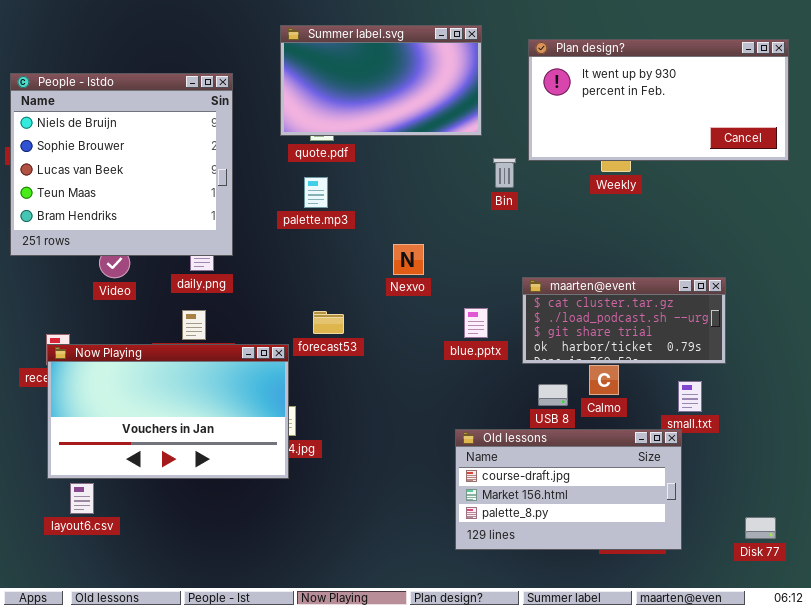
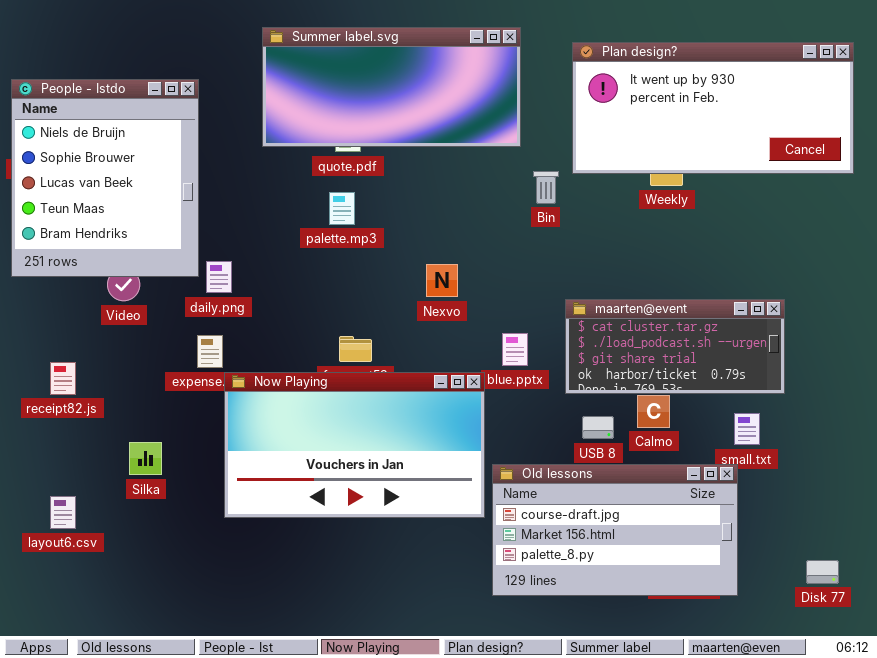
Summer label.svg: [280,25,482,136] -> [262,27,521,147], resized
People - Istdo: [10,73,233,256] -> [11,79,199,277], resized
Now Playing: [47,344,289,479] -> [224,372,485,518], moved
layout6.csv: [70,483,94,514] -> [50,496,76,529], moved

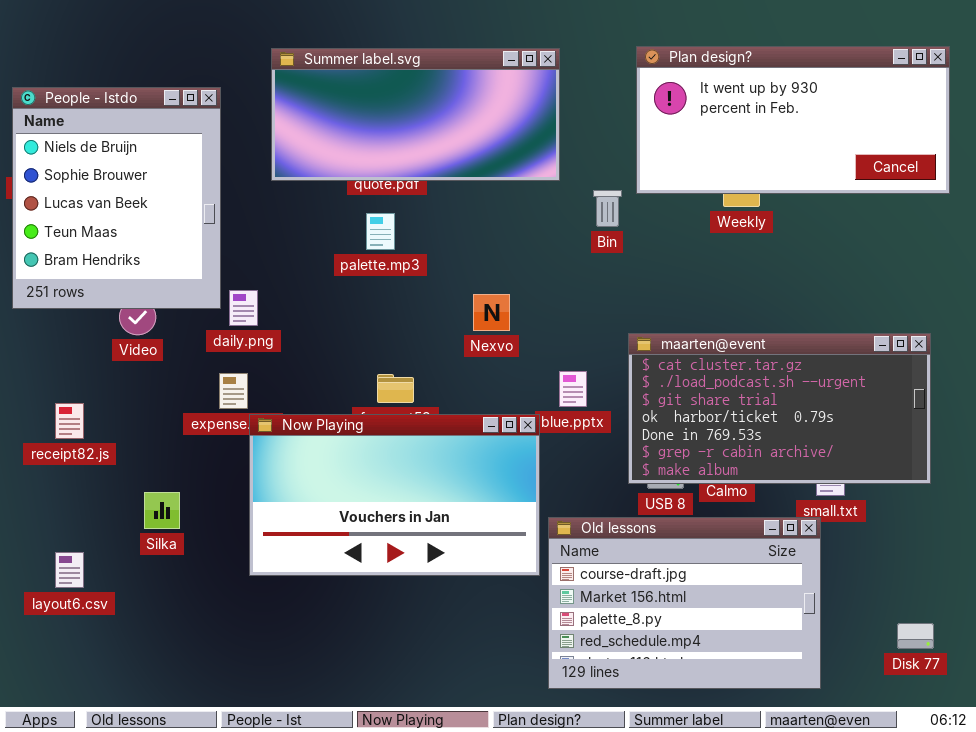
Summer label.svg: [262,27,521,147] -> [271,48,560,181], moved
maarten@event: [565,299,785,394] -> [628,333,931,484], resized
Old lessons: [492,464,738,596] -> [548,517,821,689], resized

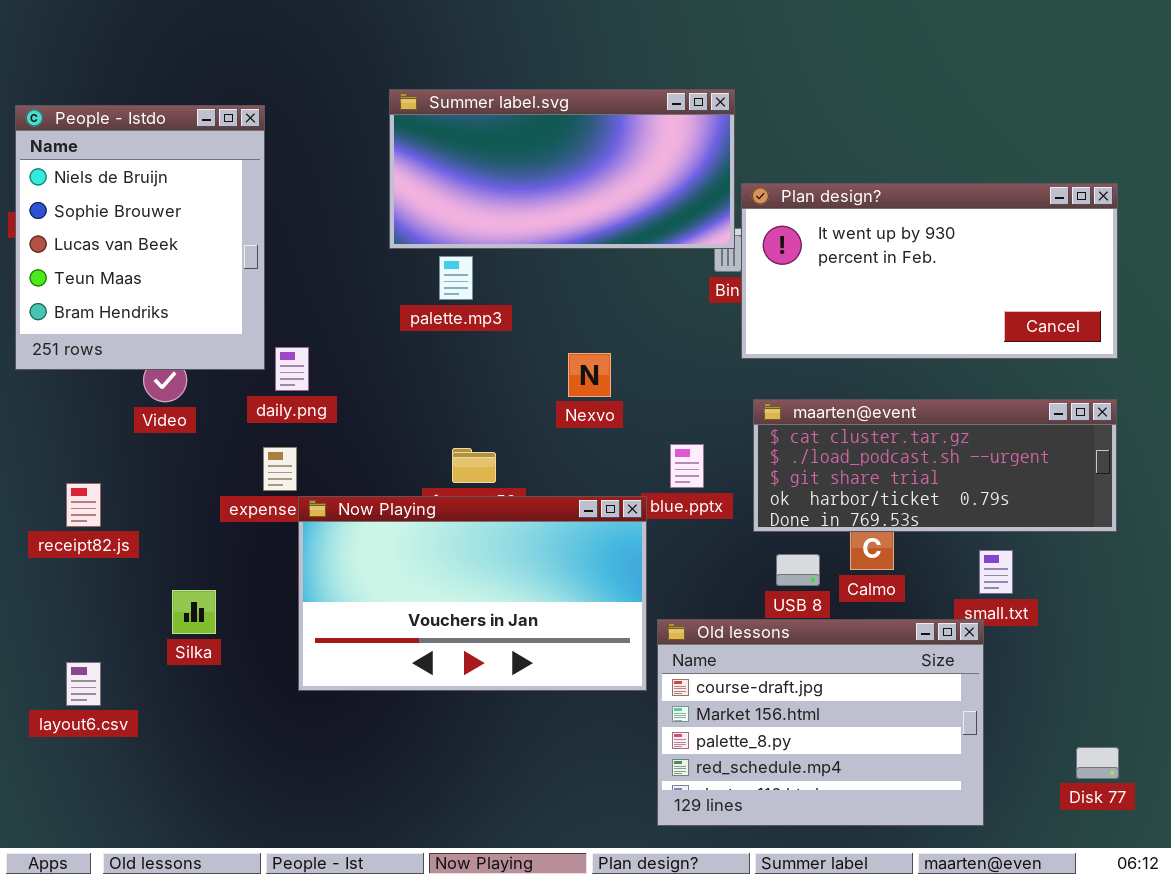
Plan design?: [636,46,950,194] -> [741,183,1118,359], moved
Summer label.svg: [271,48,560,181] -> [389,89,735,249], moved
maarten@event: [628,333,931,484] -> [753,399,1117,532], resized

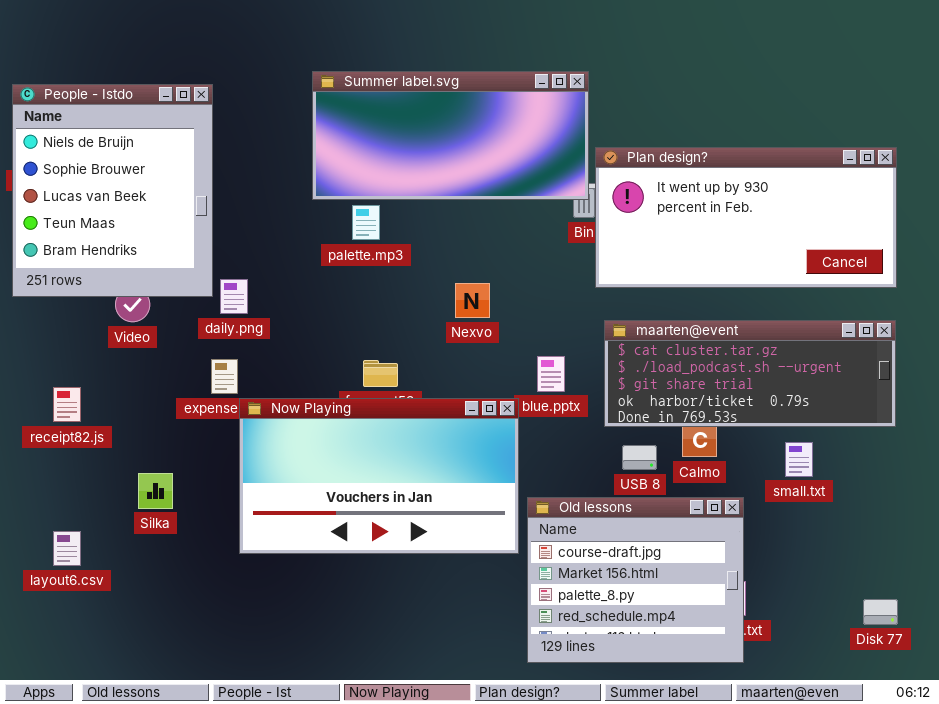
Old lessons: [657,619,984,826] -> [527,497,744,663], resized

